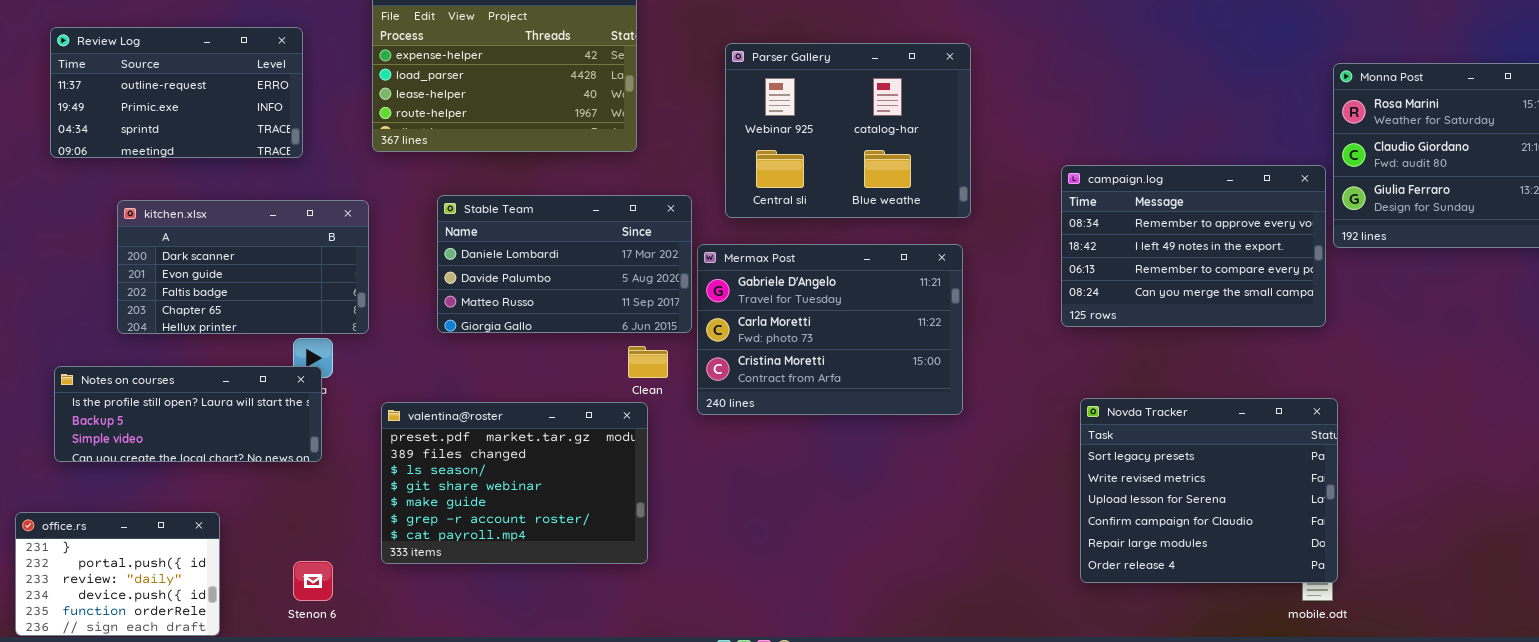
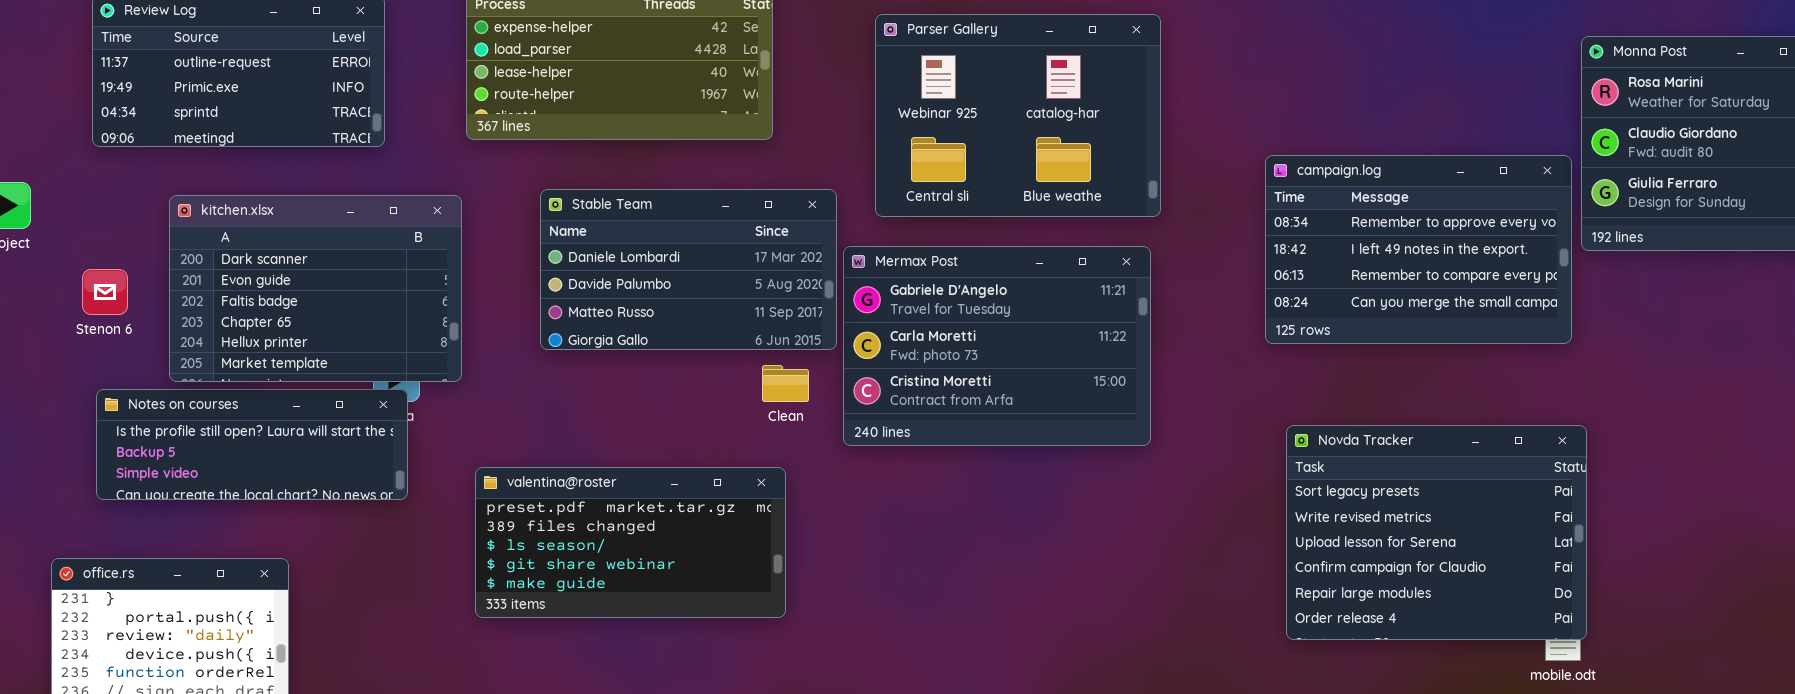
kitchen.xlsx: [117,200,369,334] -> [169,195,462,382], resized
valentina@roster: [381,402,648,564] -> [475,467,786,618], resized
Stenon 6: [293,561,333,601] -> [82,269,128,315], moved

